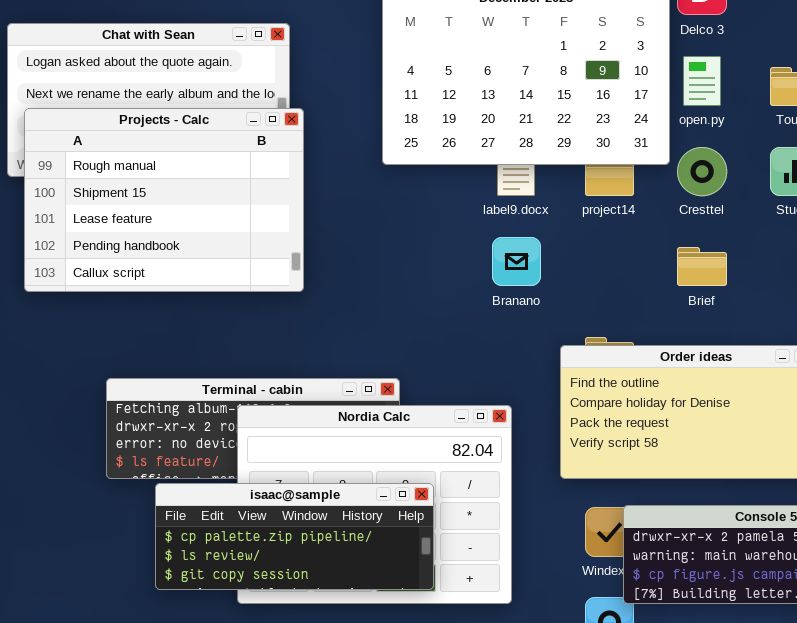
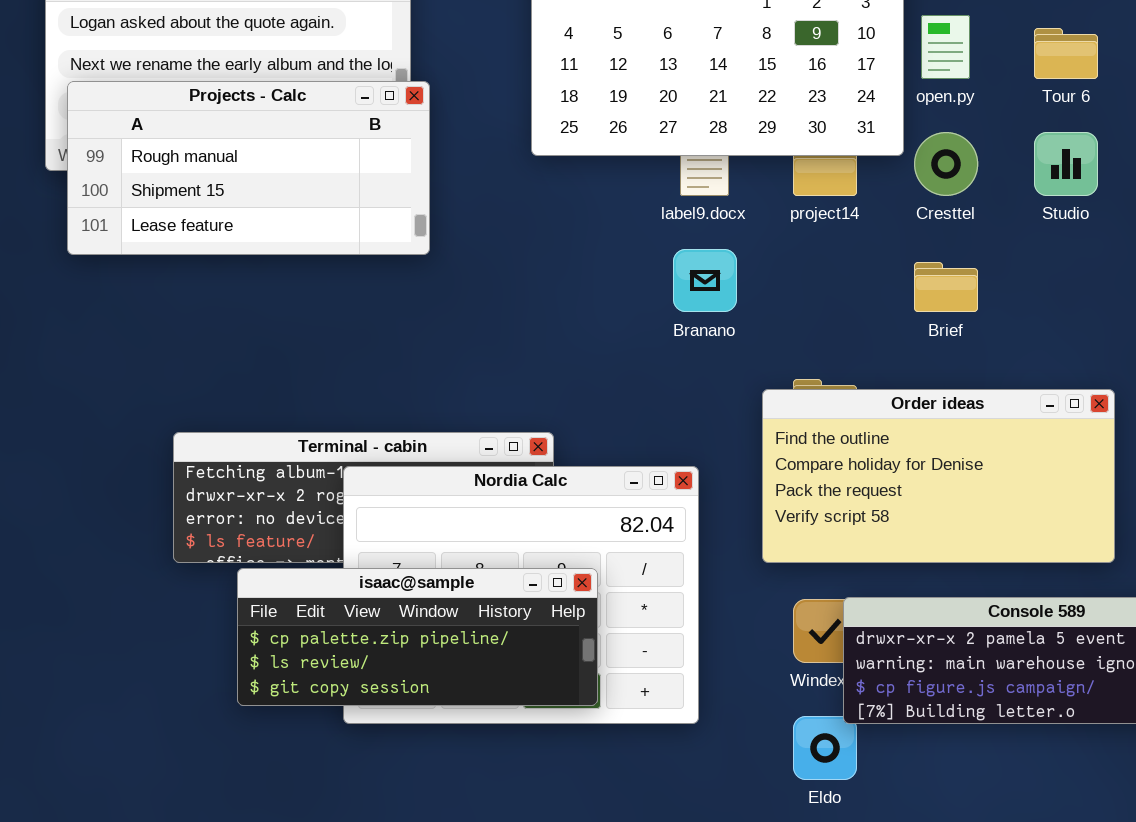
Projects - Calc: [24,108,304,292] -> [67,81,430,255], resized

